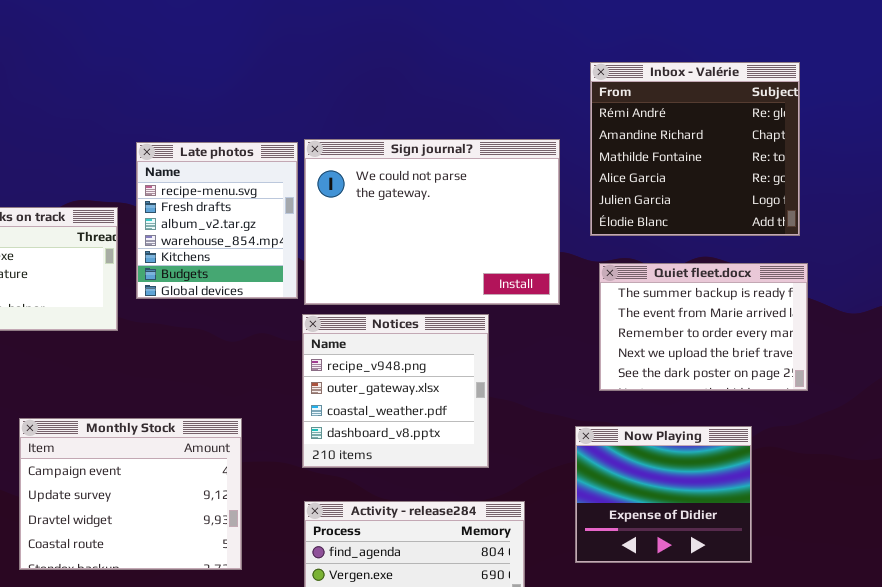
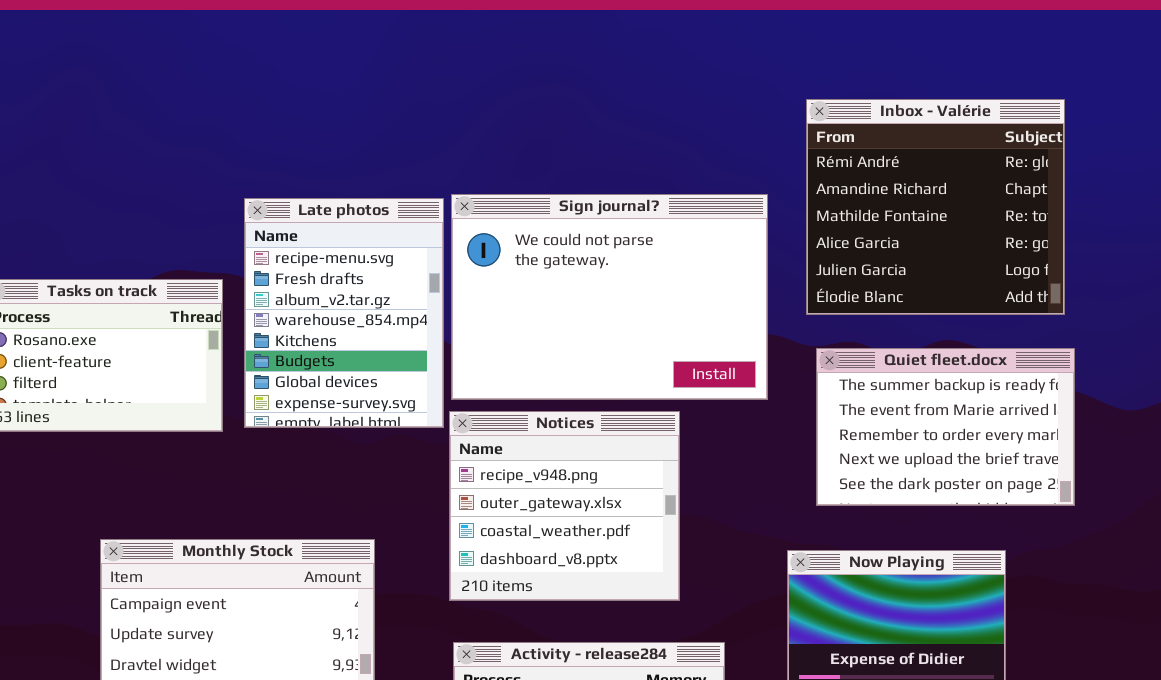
Late photos: [136,142,298,299] -> [244,198,444,428], resized

